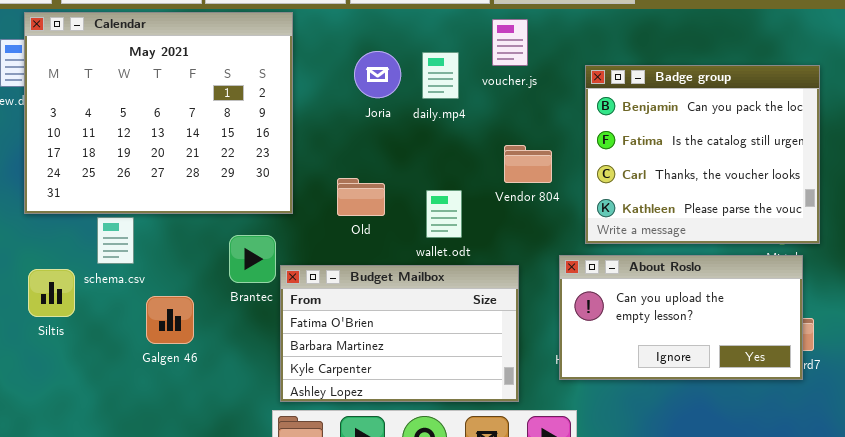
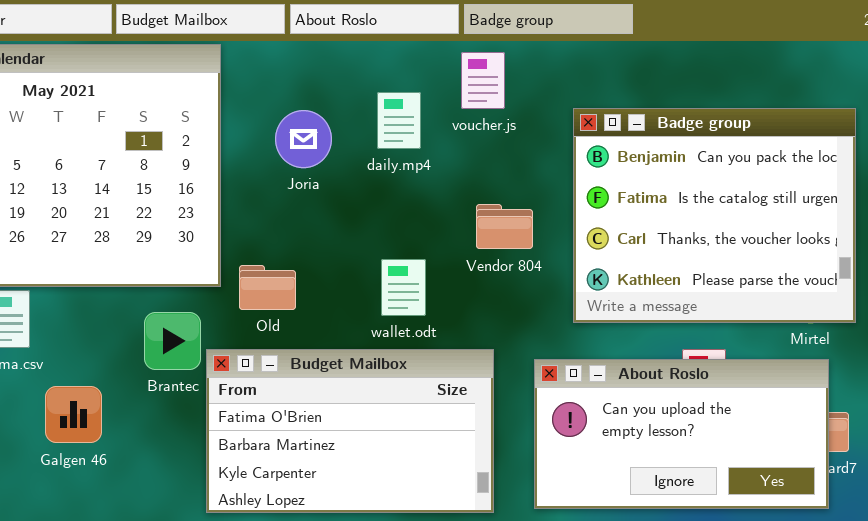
Joria: [354,51,401,98] -> [275,110,332,168], moved
Old: [337,178,385,216] -> [239,265,296,310], moved
About Roslo: [559,255,803,380] -> [534,359,829,509], moved

